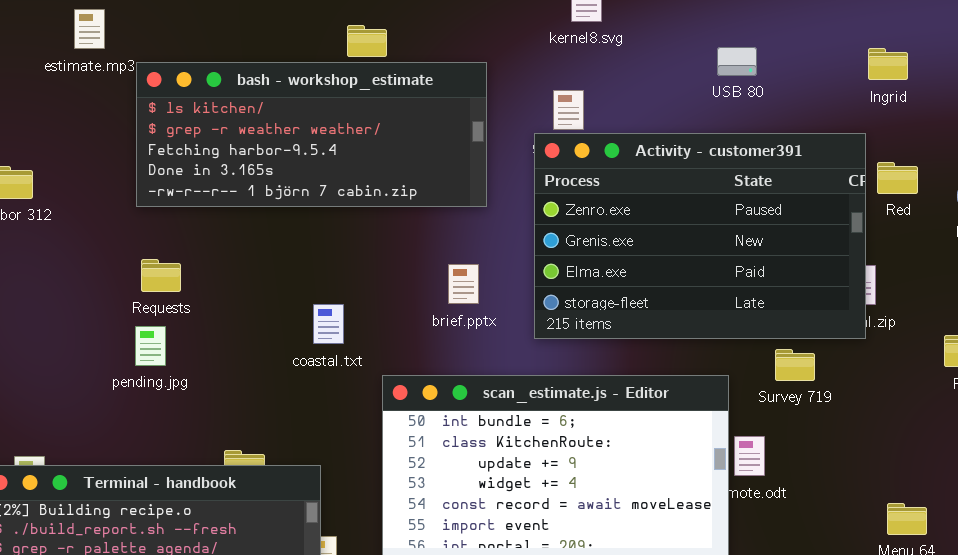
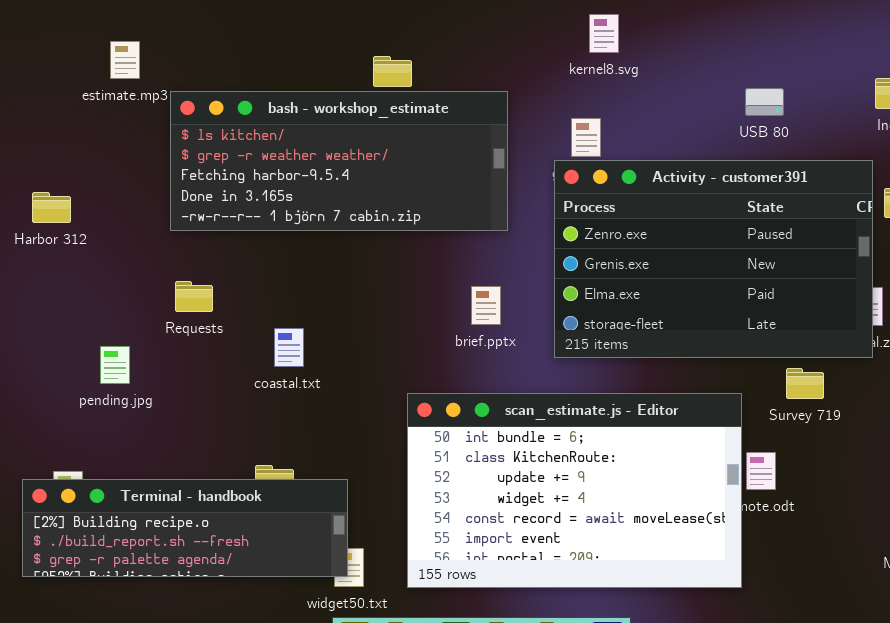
USB 80: [717,47,757,76] -> [745,88,784,116], moved
coastal.txt: [313,304,344,344] -> [274,328,304,367], moved
pending.jpg: [135,326,166,366] -> [100,346,130,384], moved

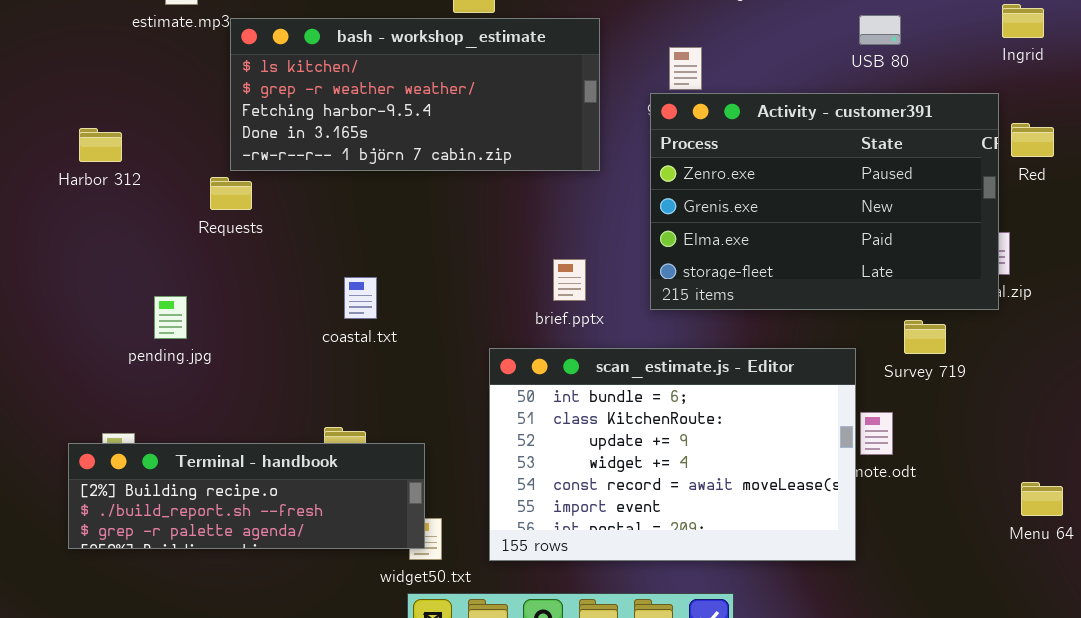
Requests: [175,281,213,312] -> [210,177,252,210], moved
brief.pptx: [471,286,501,325] -> [553,259,586,301], moved

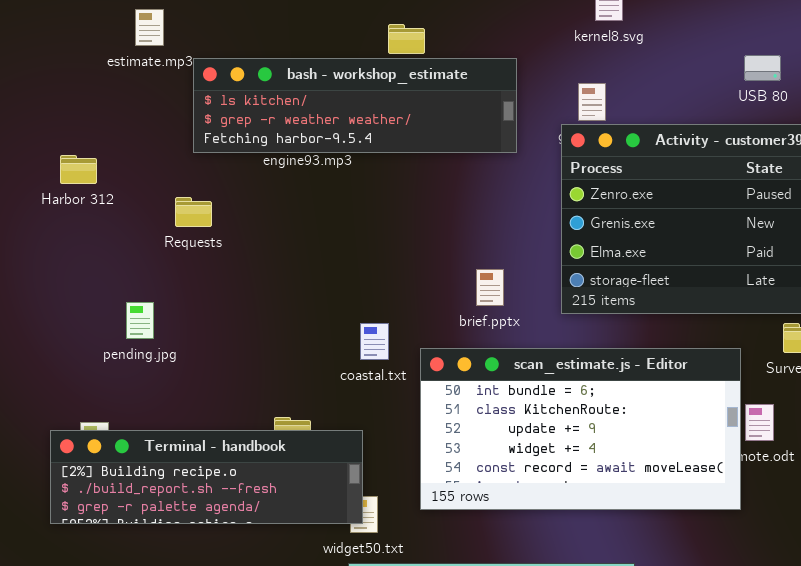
bash - workshop_estimate: [230,18,600,171] -> [193,58,517,153], resized
coastal.txt: [344,277,377,319] -> [360,323,389,360], moved
scan_estimate.js - Editor: [489,348,856,561] -> [420,348,741,510], resized

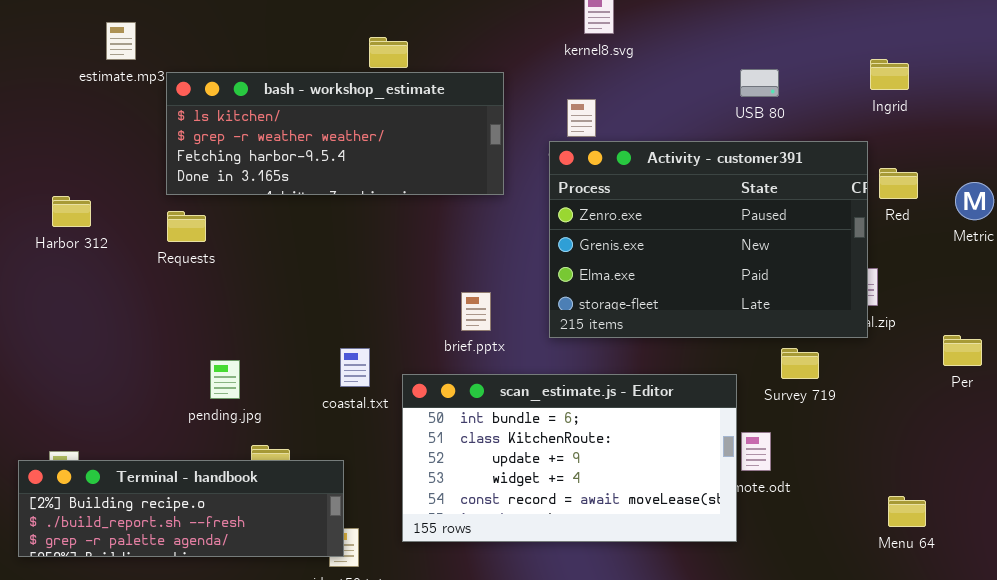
bash - workshop_estimate: [193,58,517,153] -> [166,72,504,195], resized
Harbor 312: [60,155,97,184] -> [52,196,91,227], moved
Requests: [175,197,212,227] -> [167,211,206,242], moved
pending.jpg: [126,302,154,339] -> [210,360,240,399], moved

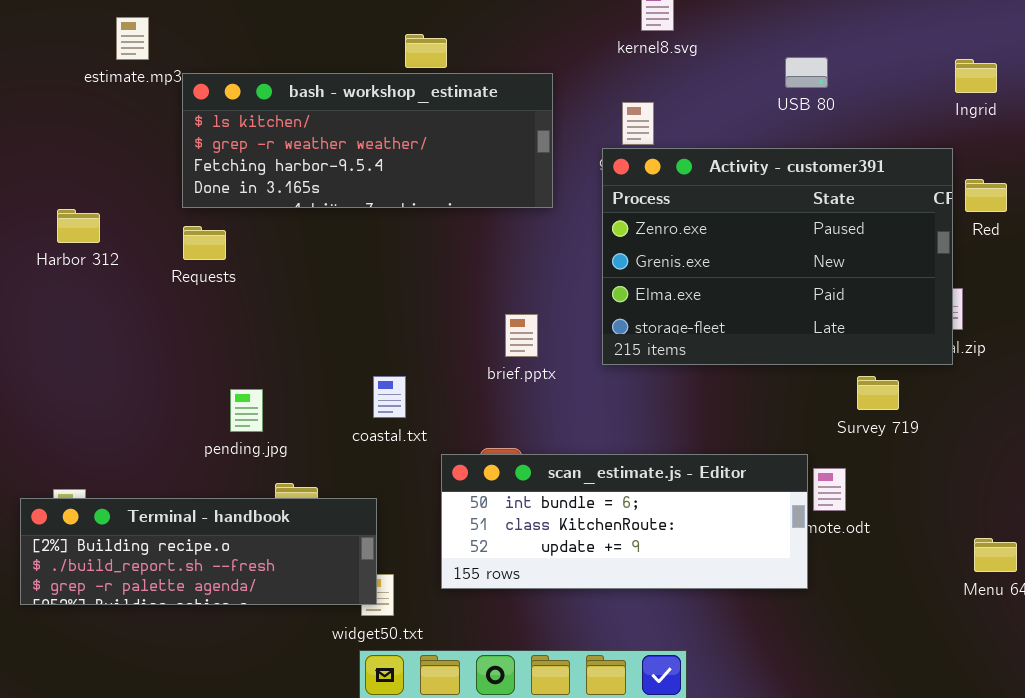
USB 80: [740,69,779,97] -> [785,57,828,88], moved
scan_estimate.js - Editor: [402,374,737,542] -> [441,454,808,589], resized

